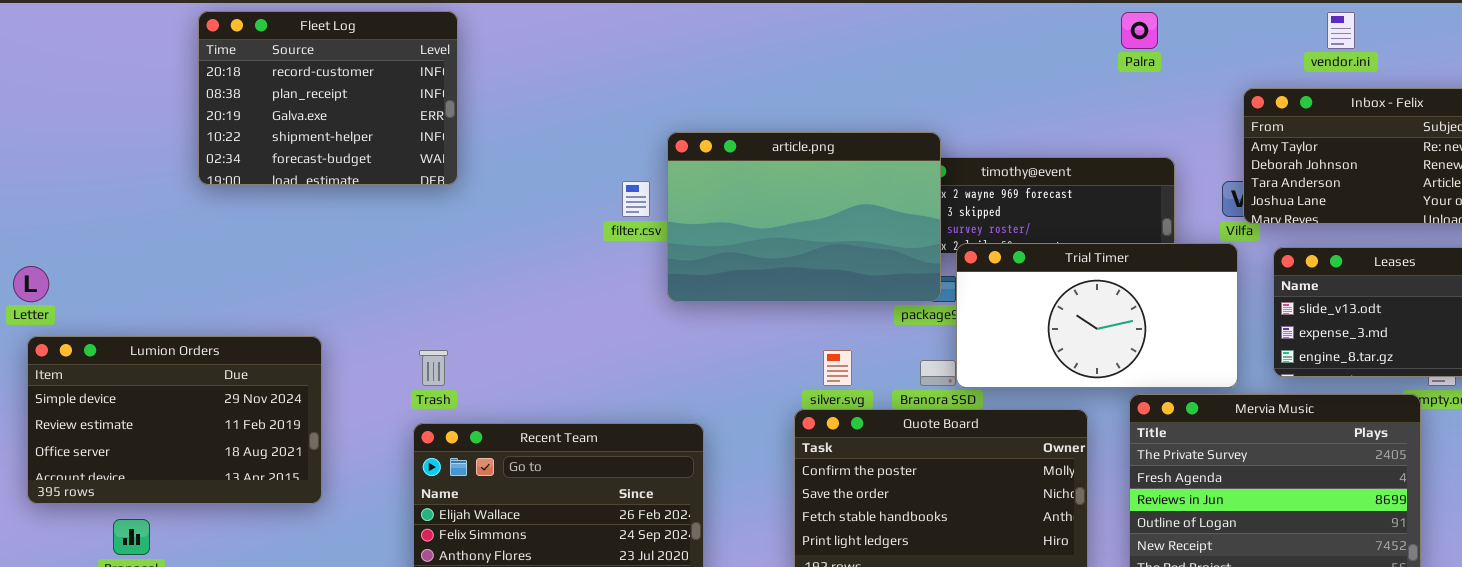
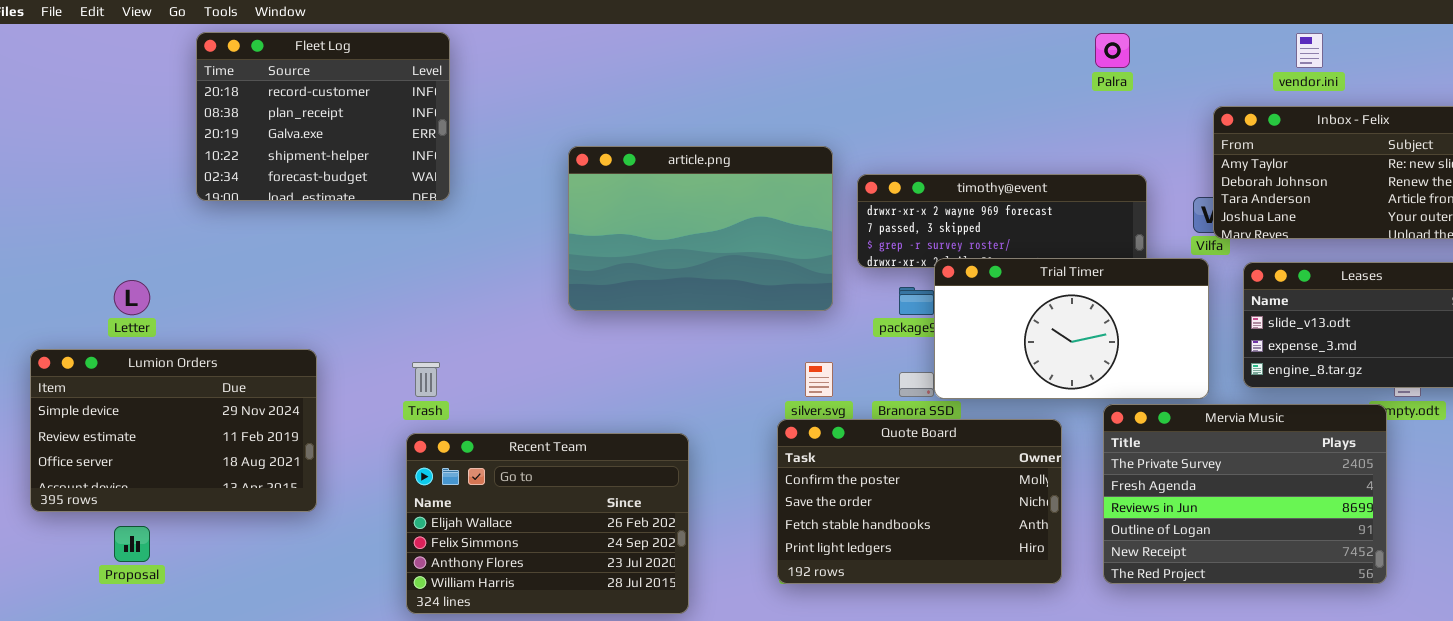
article.png: [667,132,941,302] -> [568,146,833,311], moved
Letter: [13,266,49,302] -> [114,280,150,315], moved

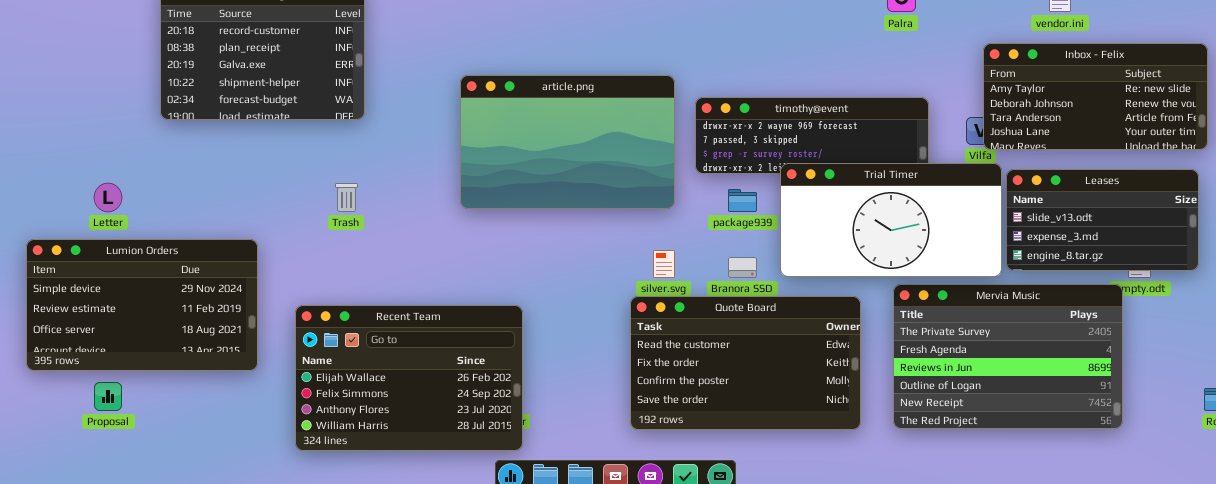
Trial Timer: [934,258,1209,399] -> [780,163,1002,277], moved
Trash: [412,362,440,397] -> [335,183,358,212], moved
Quote Board: [777,419,1062,584] -> [630,296,861,430], scrolled up 2 rows
Recent Team: [406,433,689,614] -> [295,305,523,451], moved

